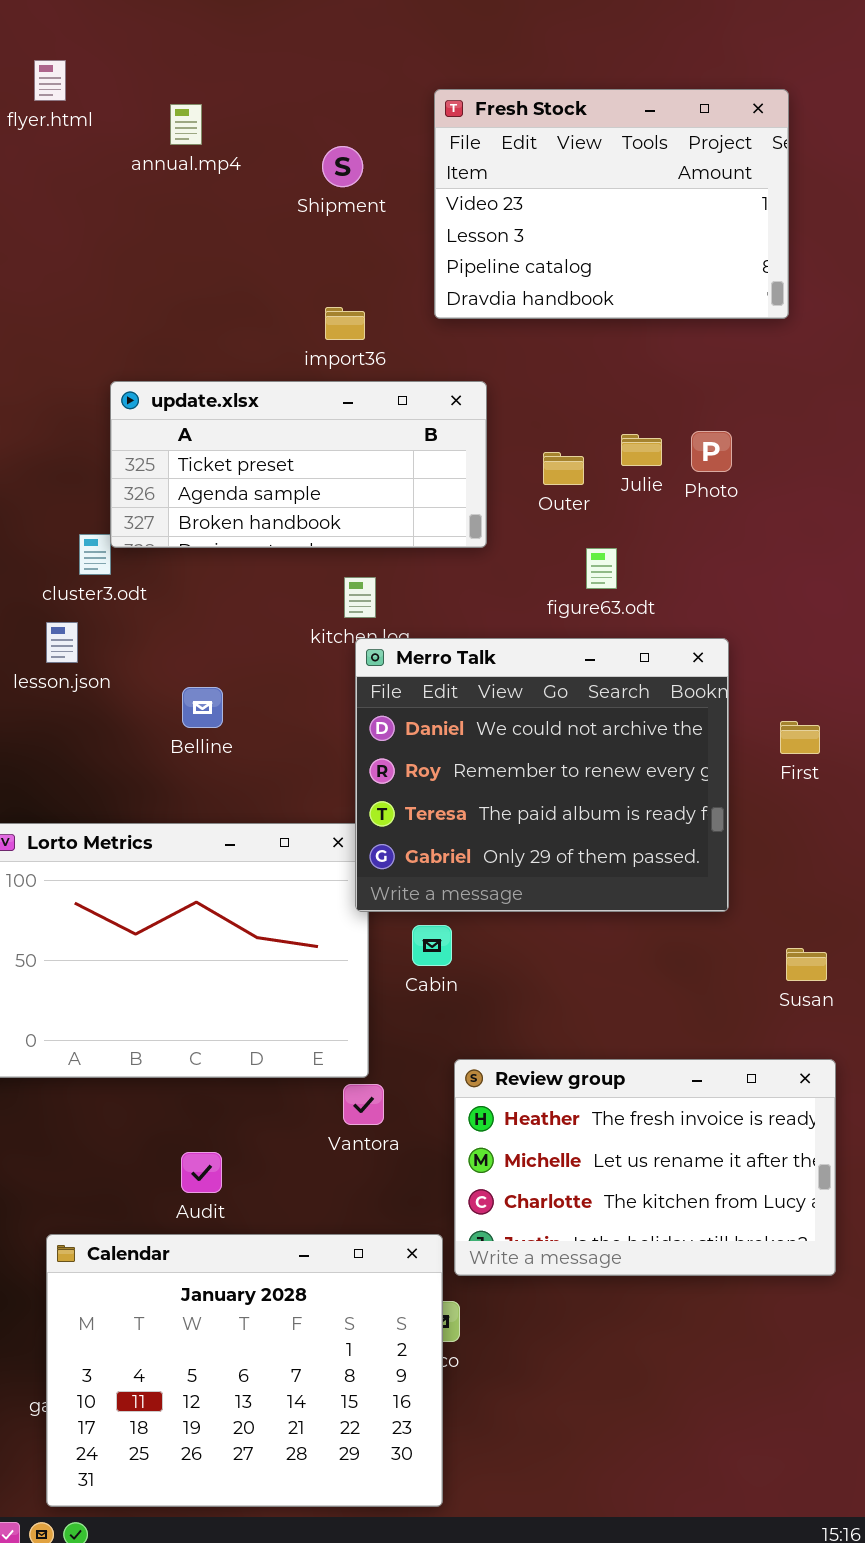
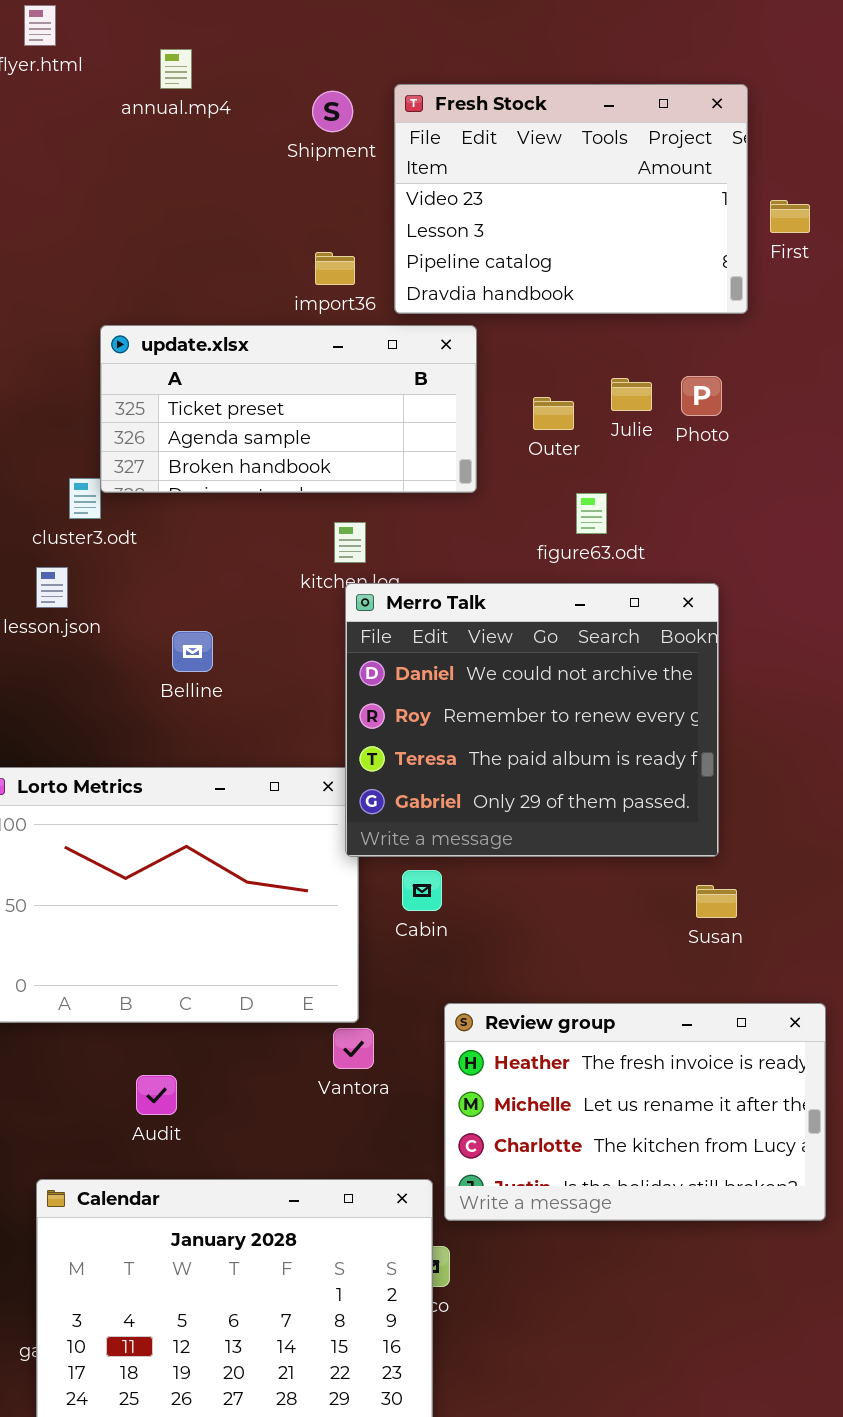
Fresh Stock: [434,89,789,319] -> [394,84,748,314], moved
First: [780,721,820,754] -> [770,200,810,233], moved
Susan: [786,948,827,981] -> [696,885,737,918], moved
Audit: [181,1152,222,1193] -> [136,1075,177,1115], moved

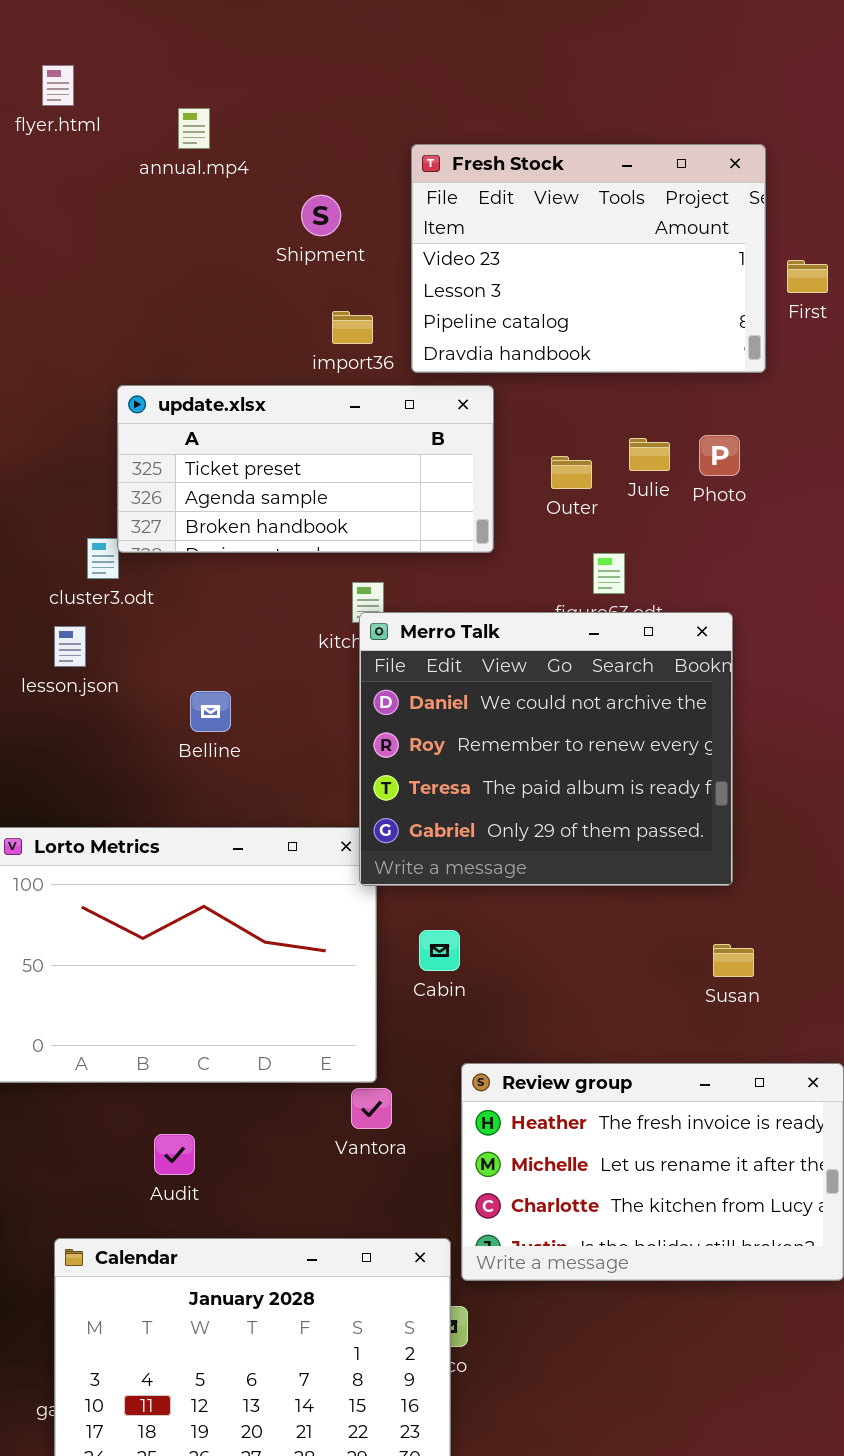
Shipment: [312,91,353,132] -> [301,195,341,236], moved
Merro Talk: [345,583,719,857] -> [359,612,733,886], moved

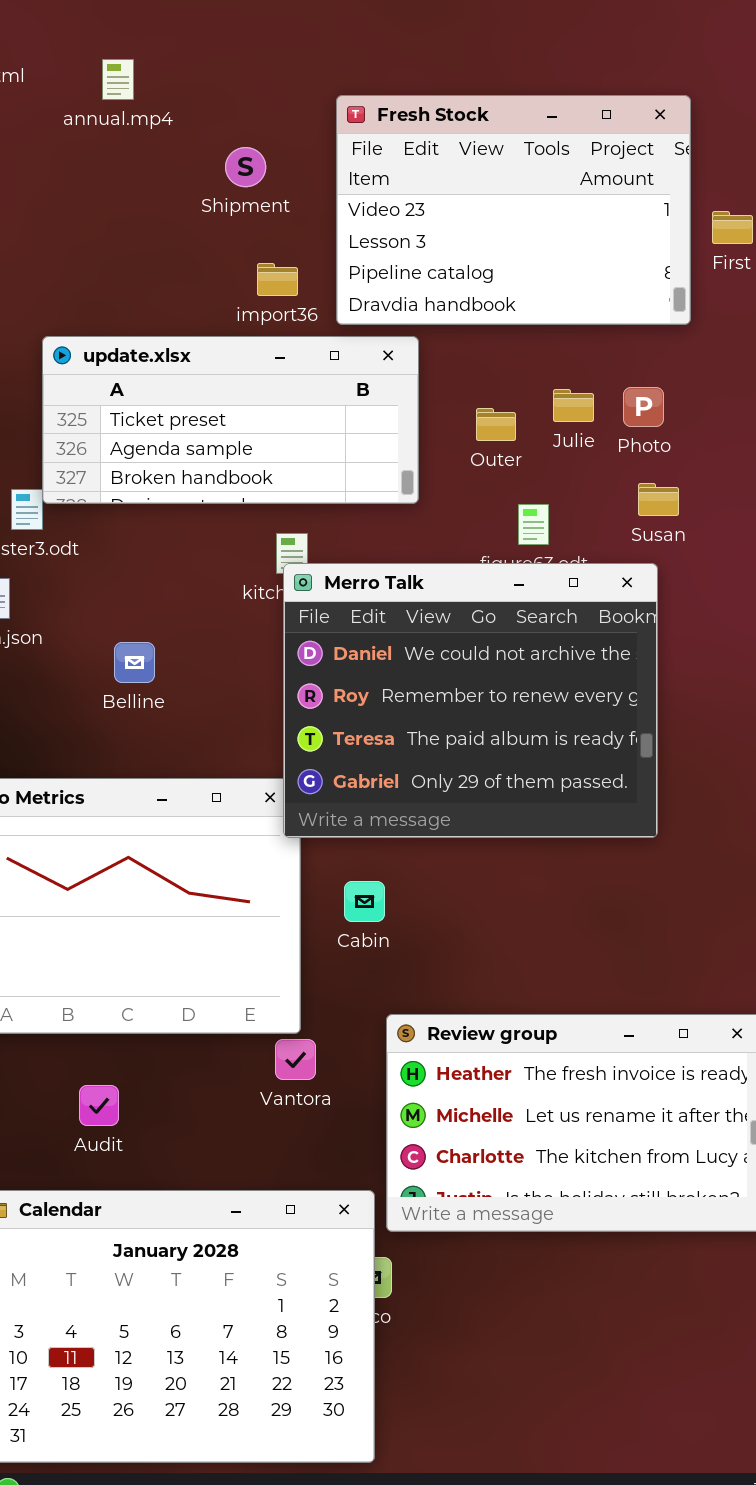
Susan: [713,944,754,977] -> [638,483,679,516], moved

